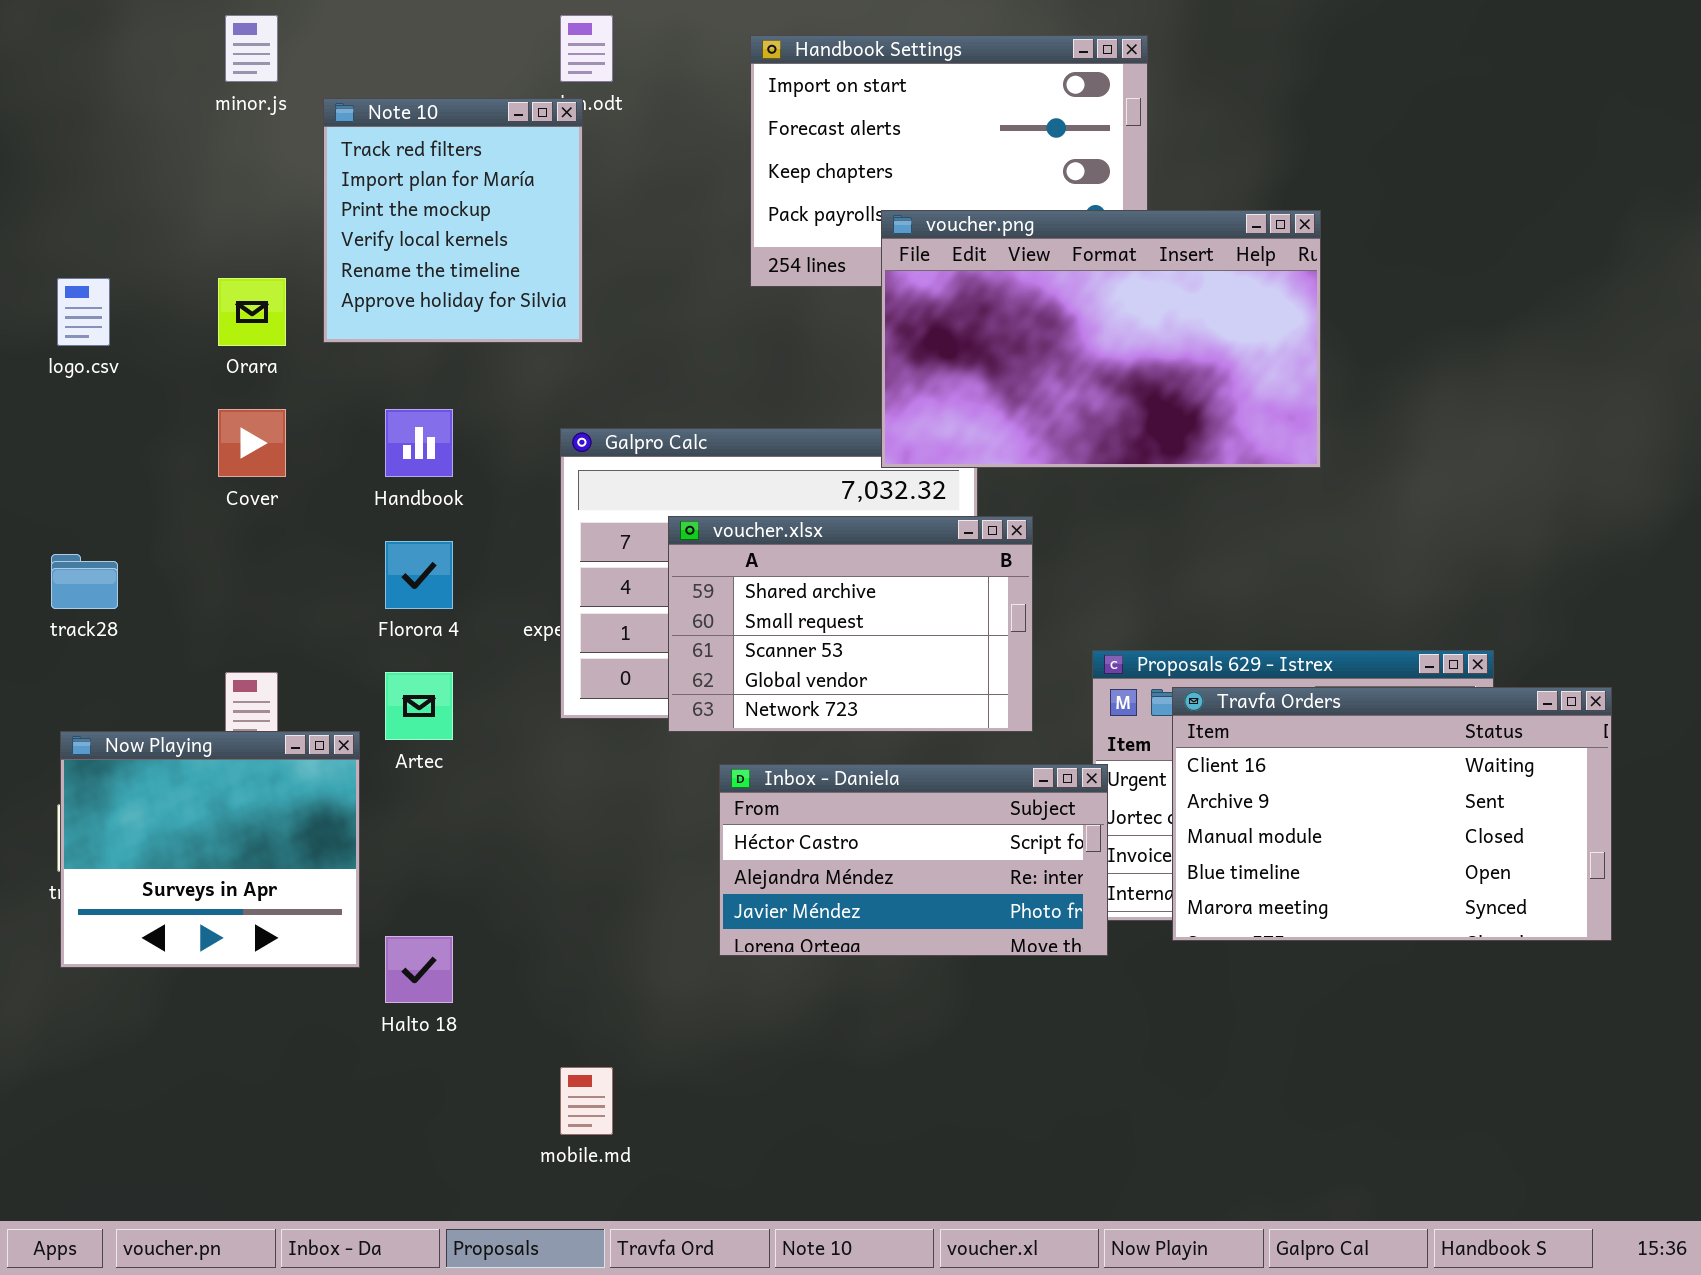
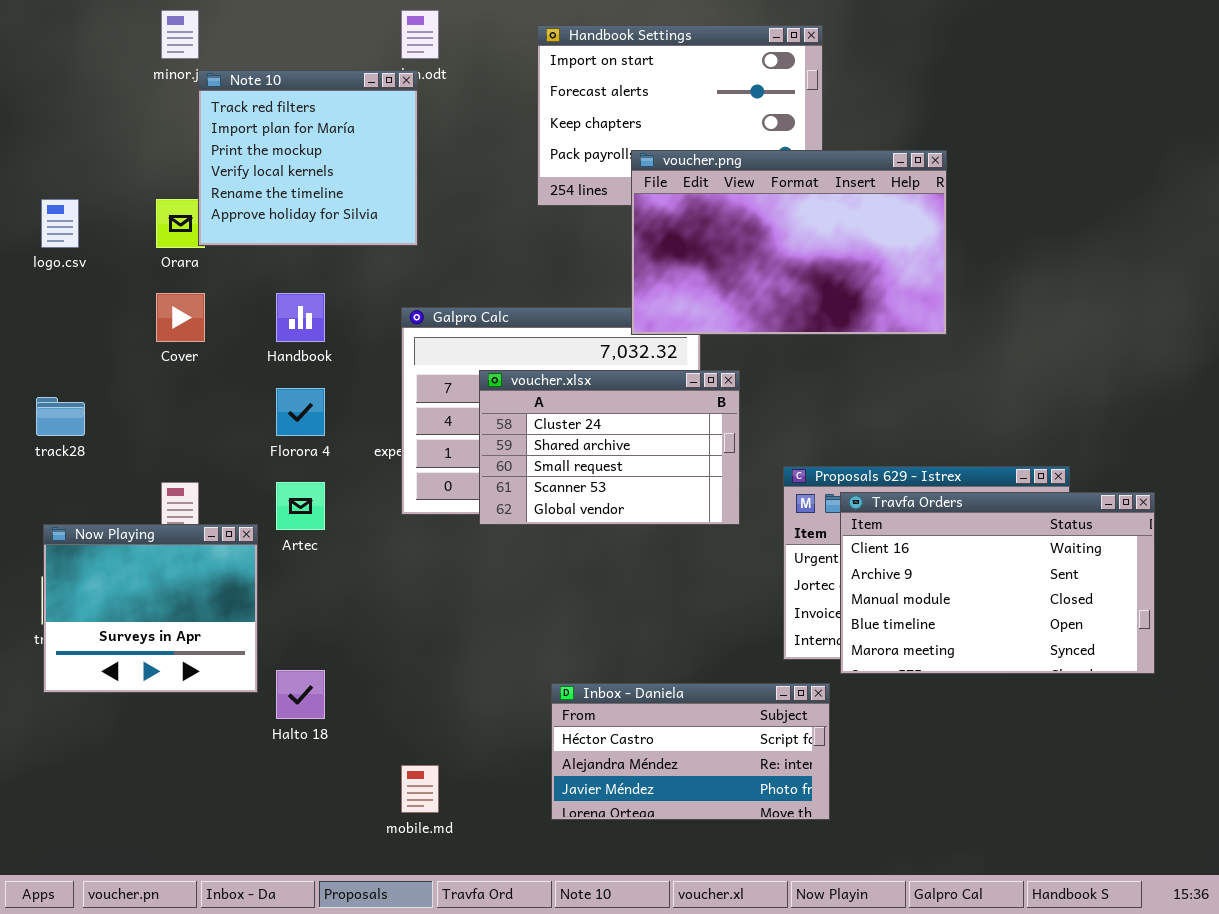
Note 10: [323,98,583,343] -> [198,70,418,246], resized
voucher.xlsx: [668,516,1033,732] -> [479,370,740,525], scrolled up 1 row
Inbox - Daniela: [719,764,1108,956] -> [551,683,830,820], moved

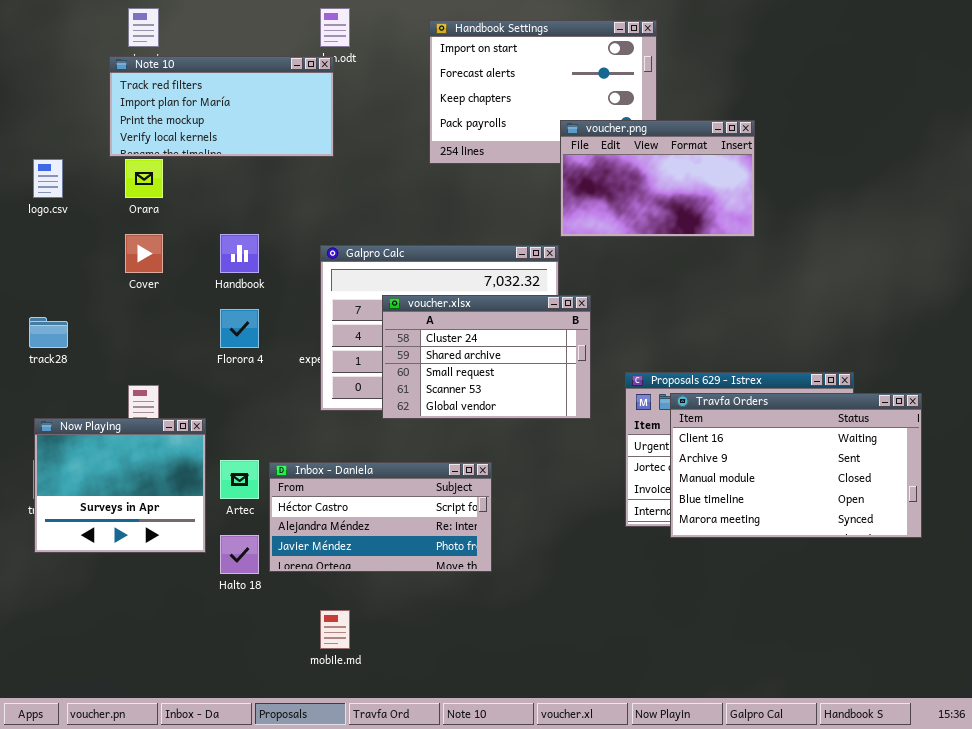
Note 10: [198,70,418,246] -> [109,56,334,157], resized
voucher.png: [631,150,947,335] -> [560,120,755,237], resized
Artec: [276,482,325,530] -> [220,460,259,499], moved
Inbox - Daniela: [551,683,830,820] -> [269,462,492,572], moved

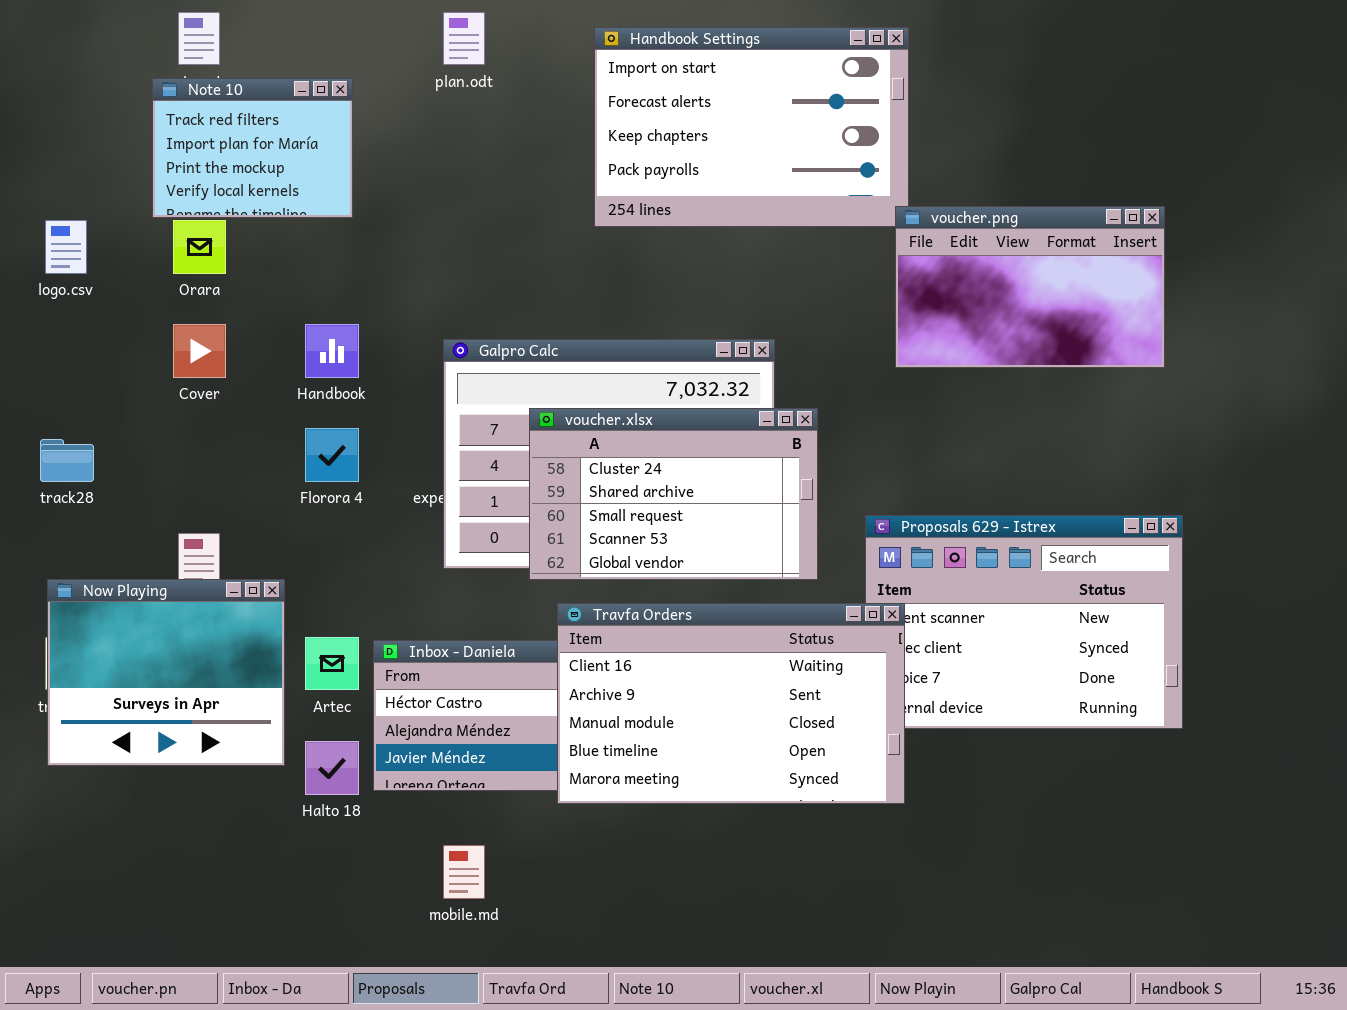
Note 10: [109,56,334,157] -> [152,78,353,218], resized
voucher.png: [560,120,755,237] -> [895,206,1165,368], moved
Travfa Orders: [670,393,922,538] -> [557,603,905,804], moved

